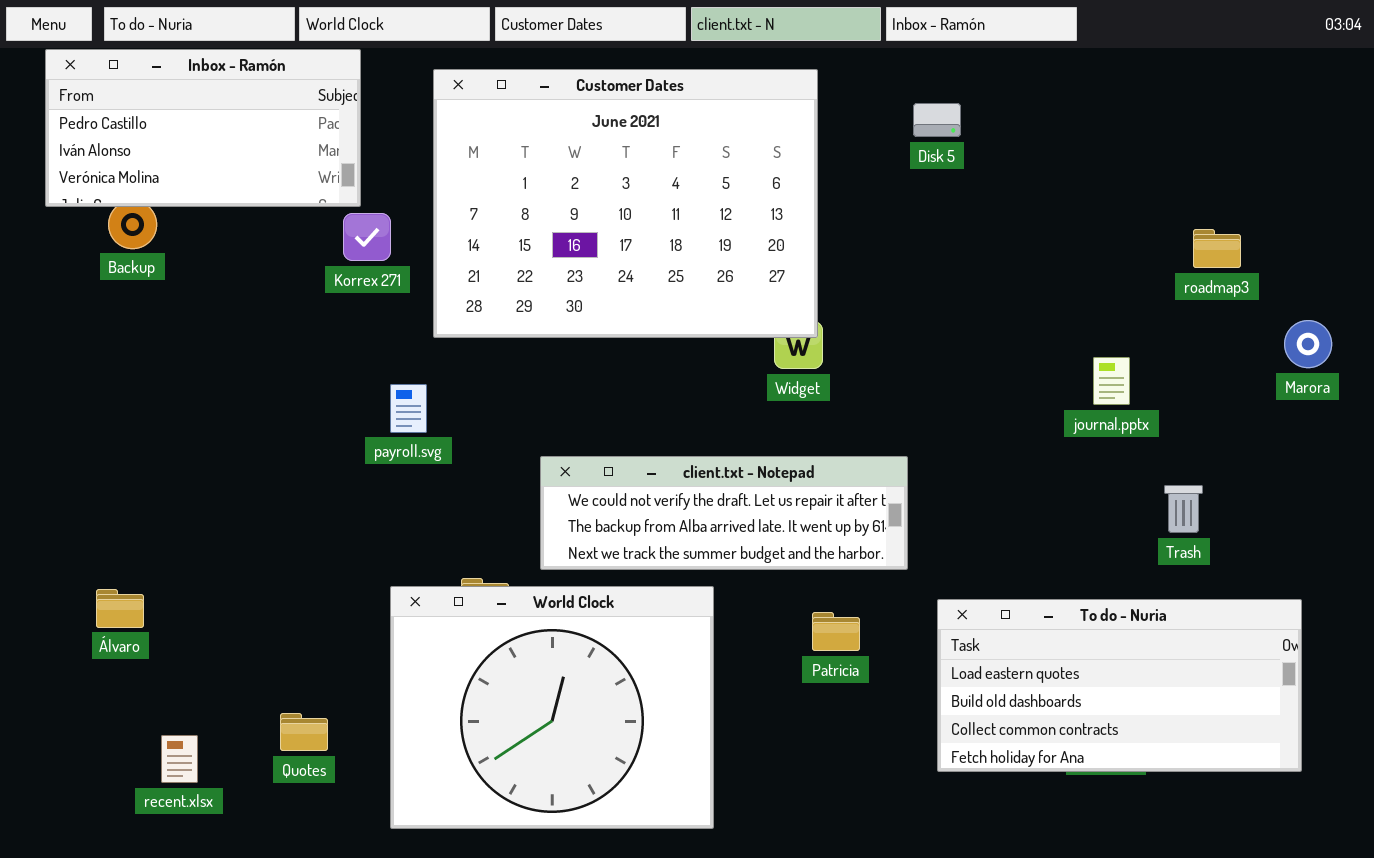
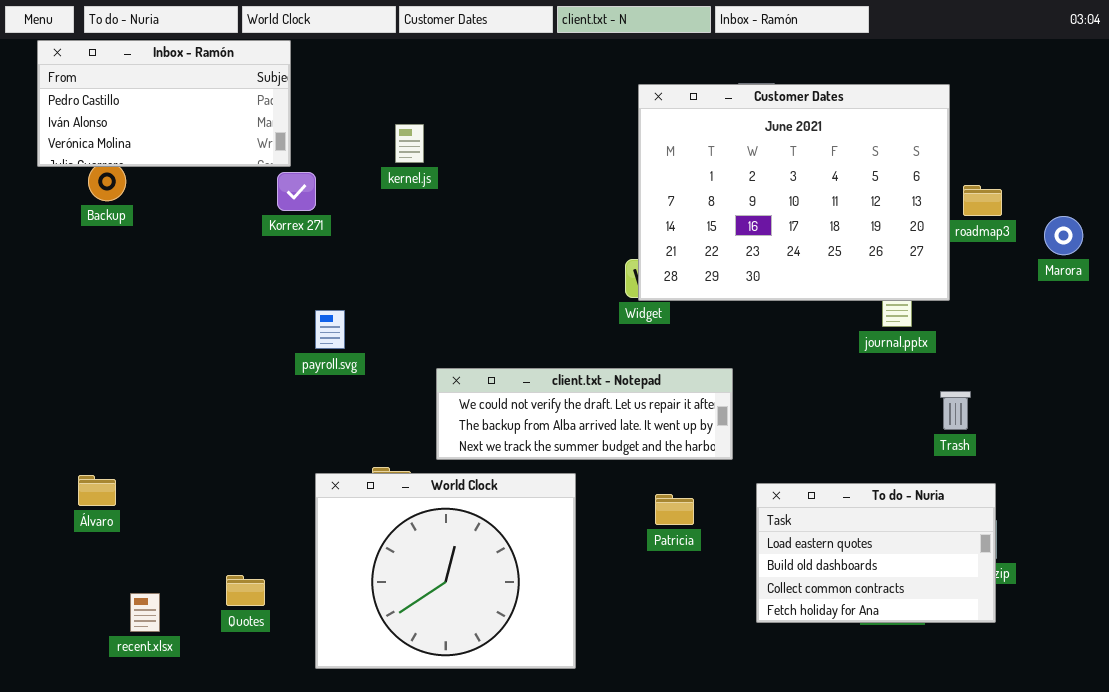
Customer Dates: [433,69,818,338] -> [638,84,950,301], moved
Marora: [1284,320,1332,368] -> [1044,216,1083,255], moved
To do - Nuria: [937,599,1302,772] -> [756,483,996,623], resized

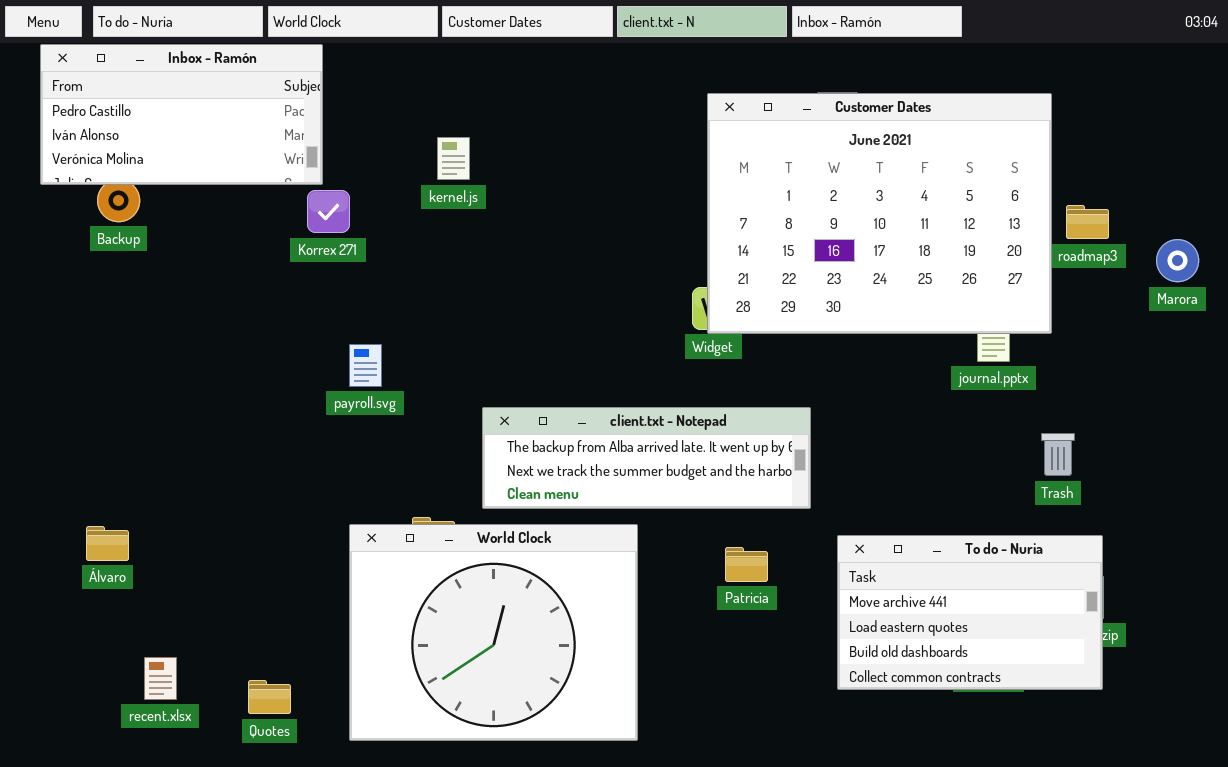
client.txt - Notepad: [436,368,733,460] -> [482,407,811,509], scrolled down 1 row
To do - Nuria: [756,483,996,623] -> [837,535,1103,690], scrolled up 1 row
Quotes: [226,575,265,606] -> [248,680,291,714], moved

